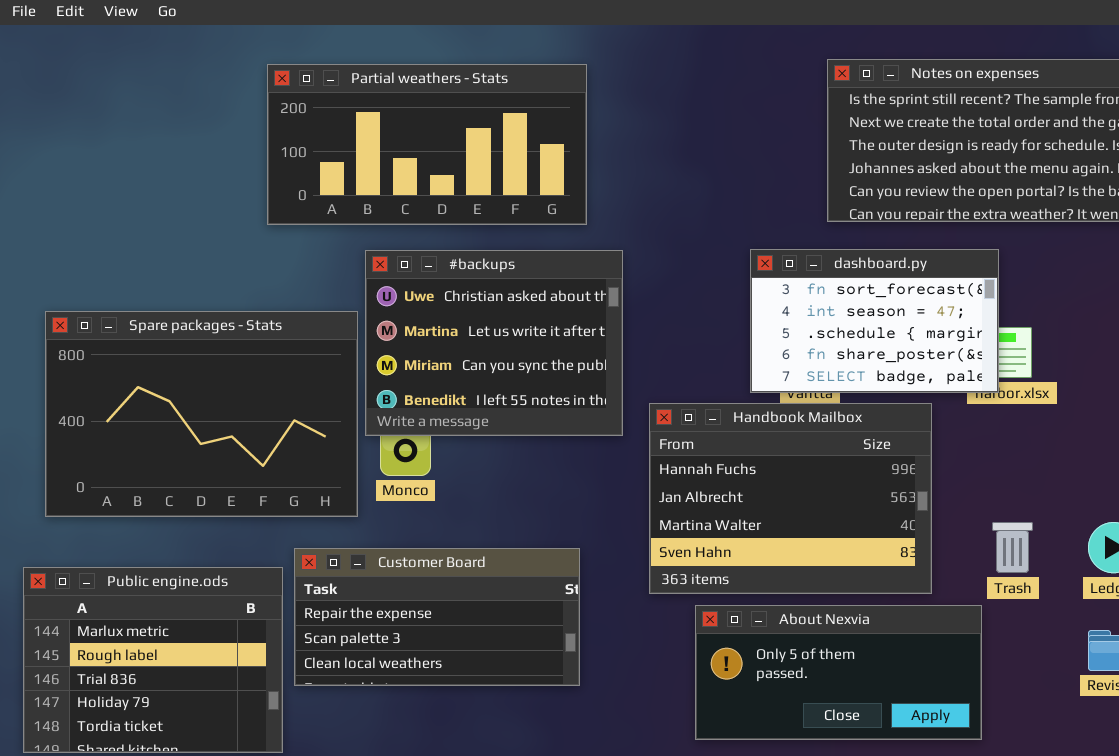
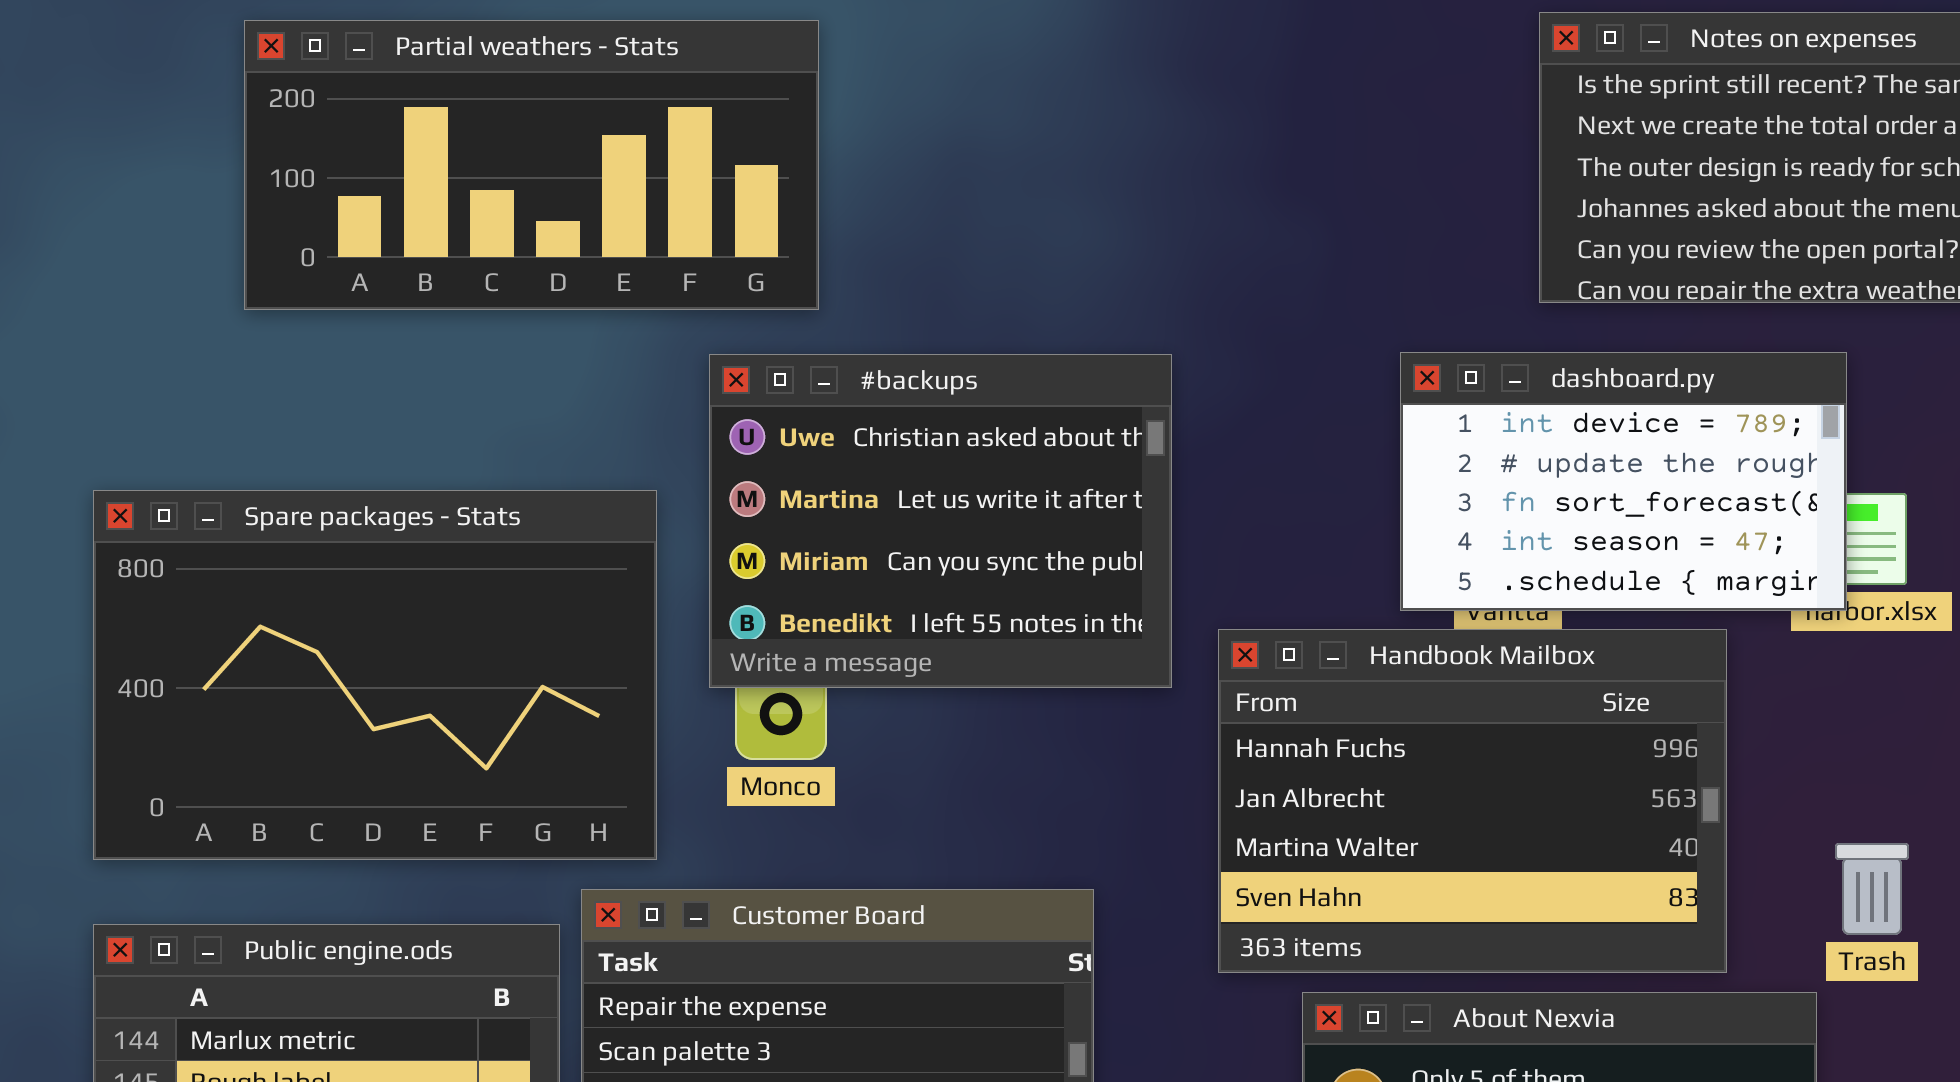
Partial weathers - Stats: [267,64,587,225] -> [244,20,819,310], moved
dashboard.py: [750,249,999,393] -> [1400,352,1847,611], scrolled up 2 rows
Spare packages - Stats: [45,311,358,517] -> [93,490,657,860], moved

